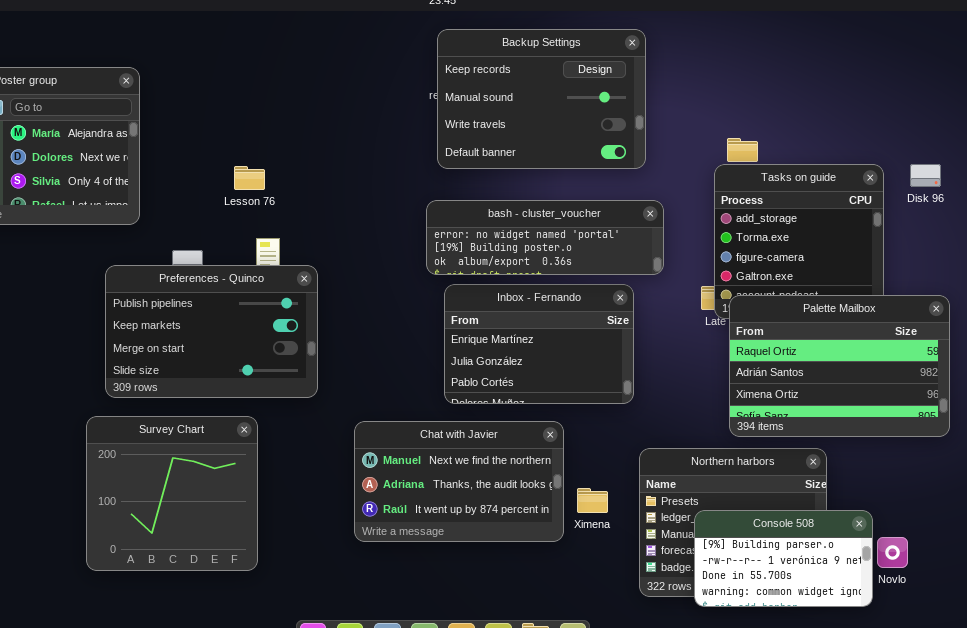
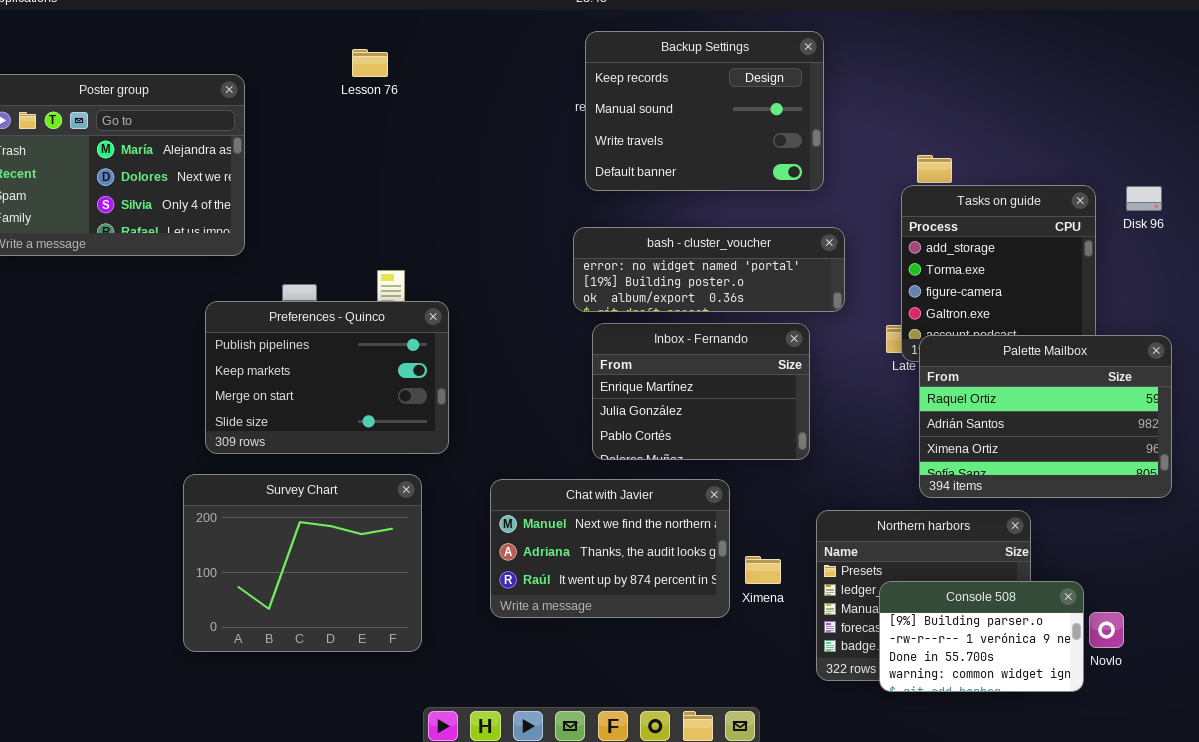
Lesson 76: [234,166,265,190] -> [352,49,388,77], moved
Survey Chart: [86,416,258,571] -> [183,474,422,652], resized

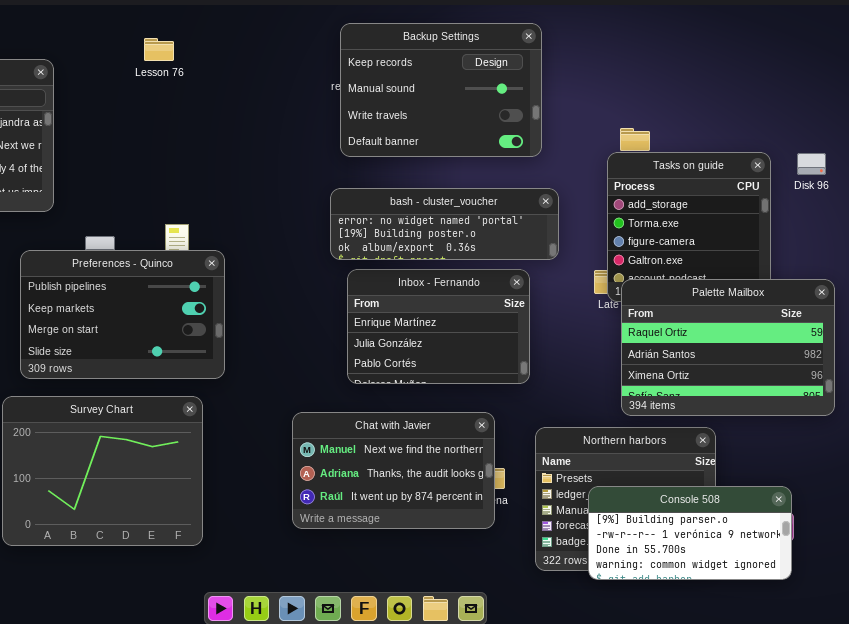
Chat with Javier: [490,479,730,618] -> [292,412,495,529], moved
Console 508: [879,581,1084,692] -> [588,486,792,580], resized

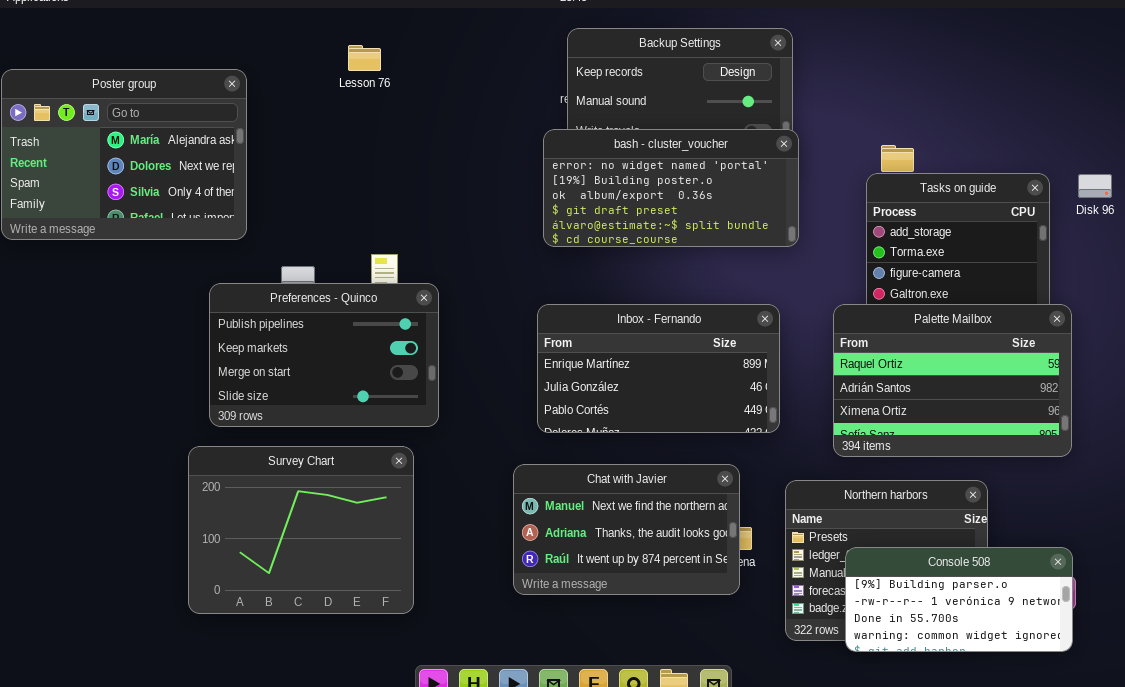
bash - cluster_voucher: [330,188,559,260] -> [543,129,799,247], moved, resized
Inbox - Fernando: [347,269,530,384] -> [537,304,780,433], resized
Palette Mailbox: [621,279,835,416] -> [833,304,1072,457], moved

